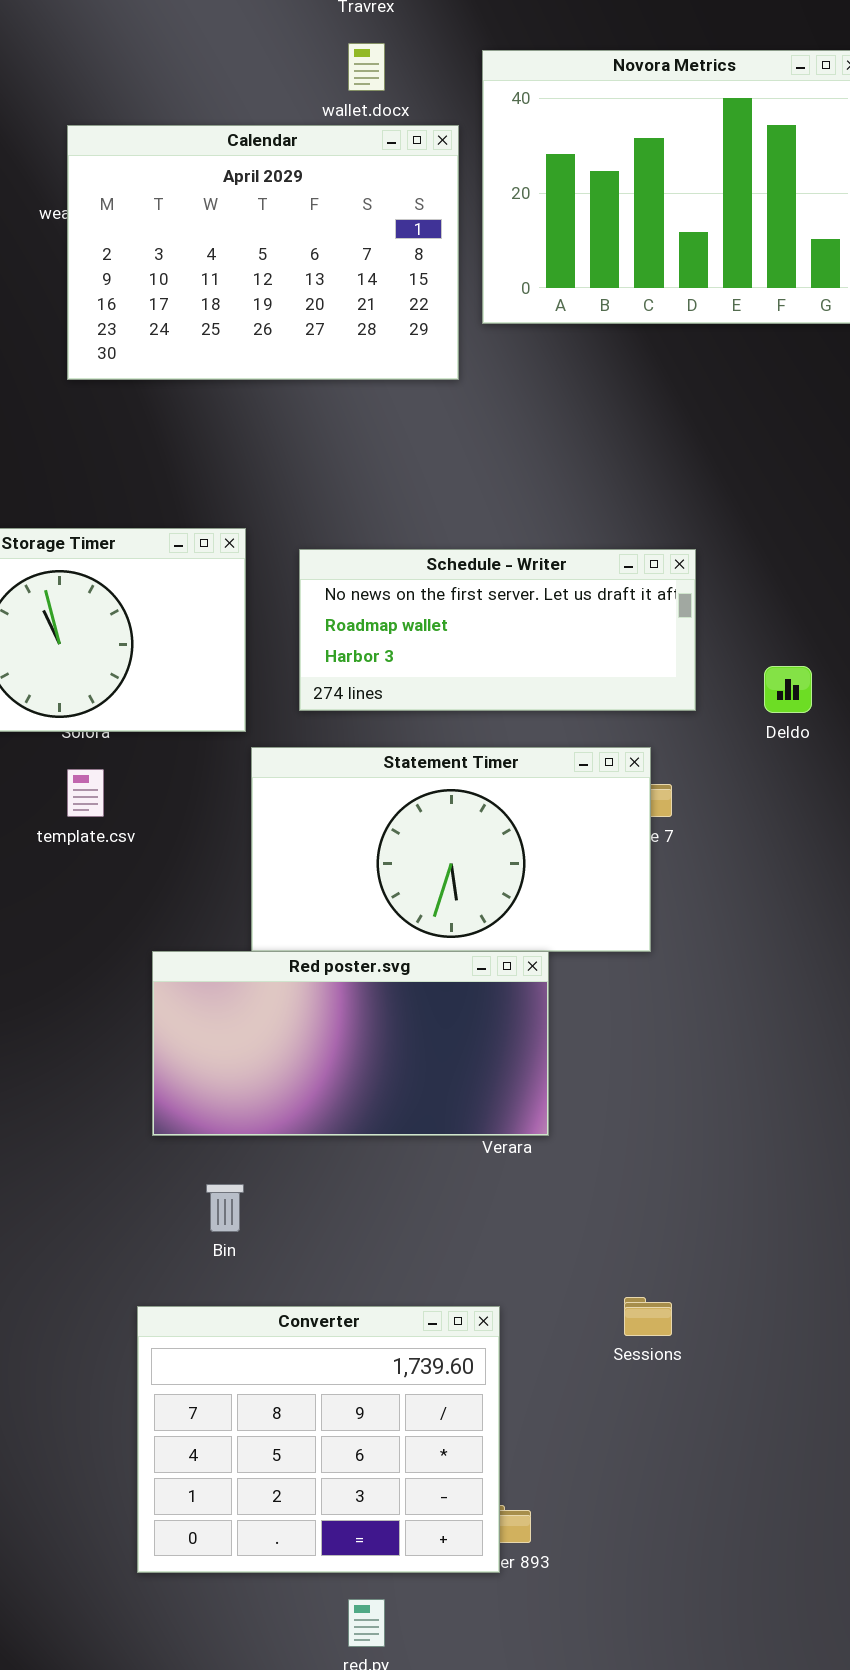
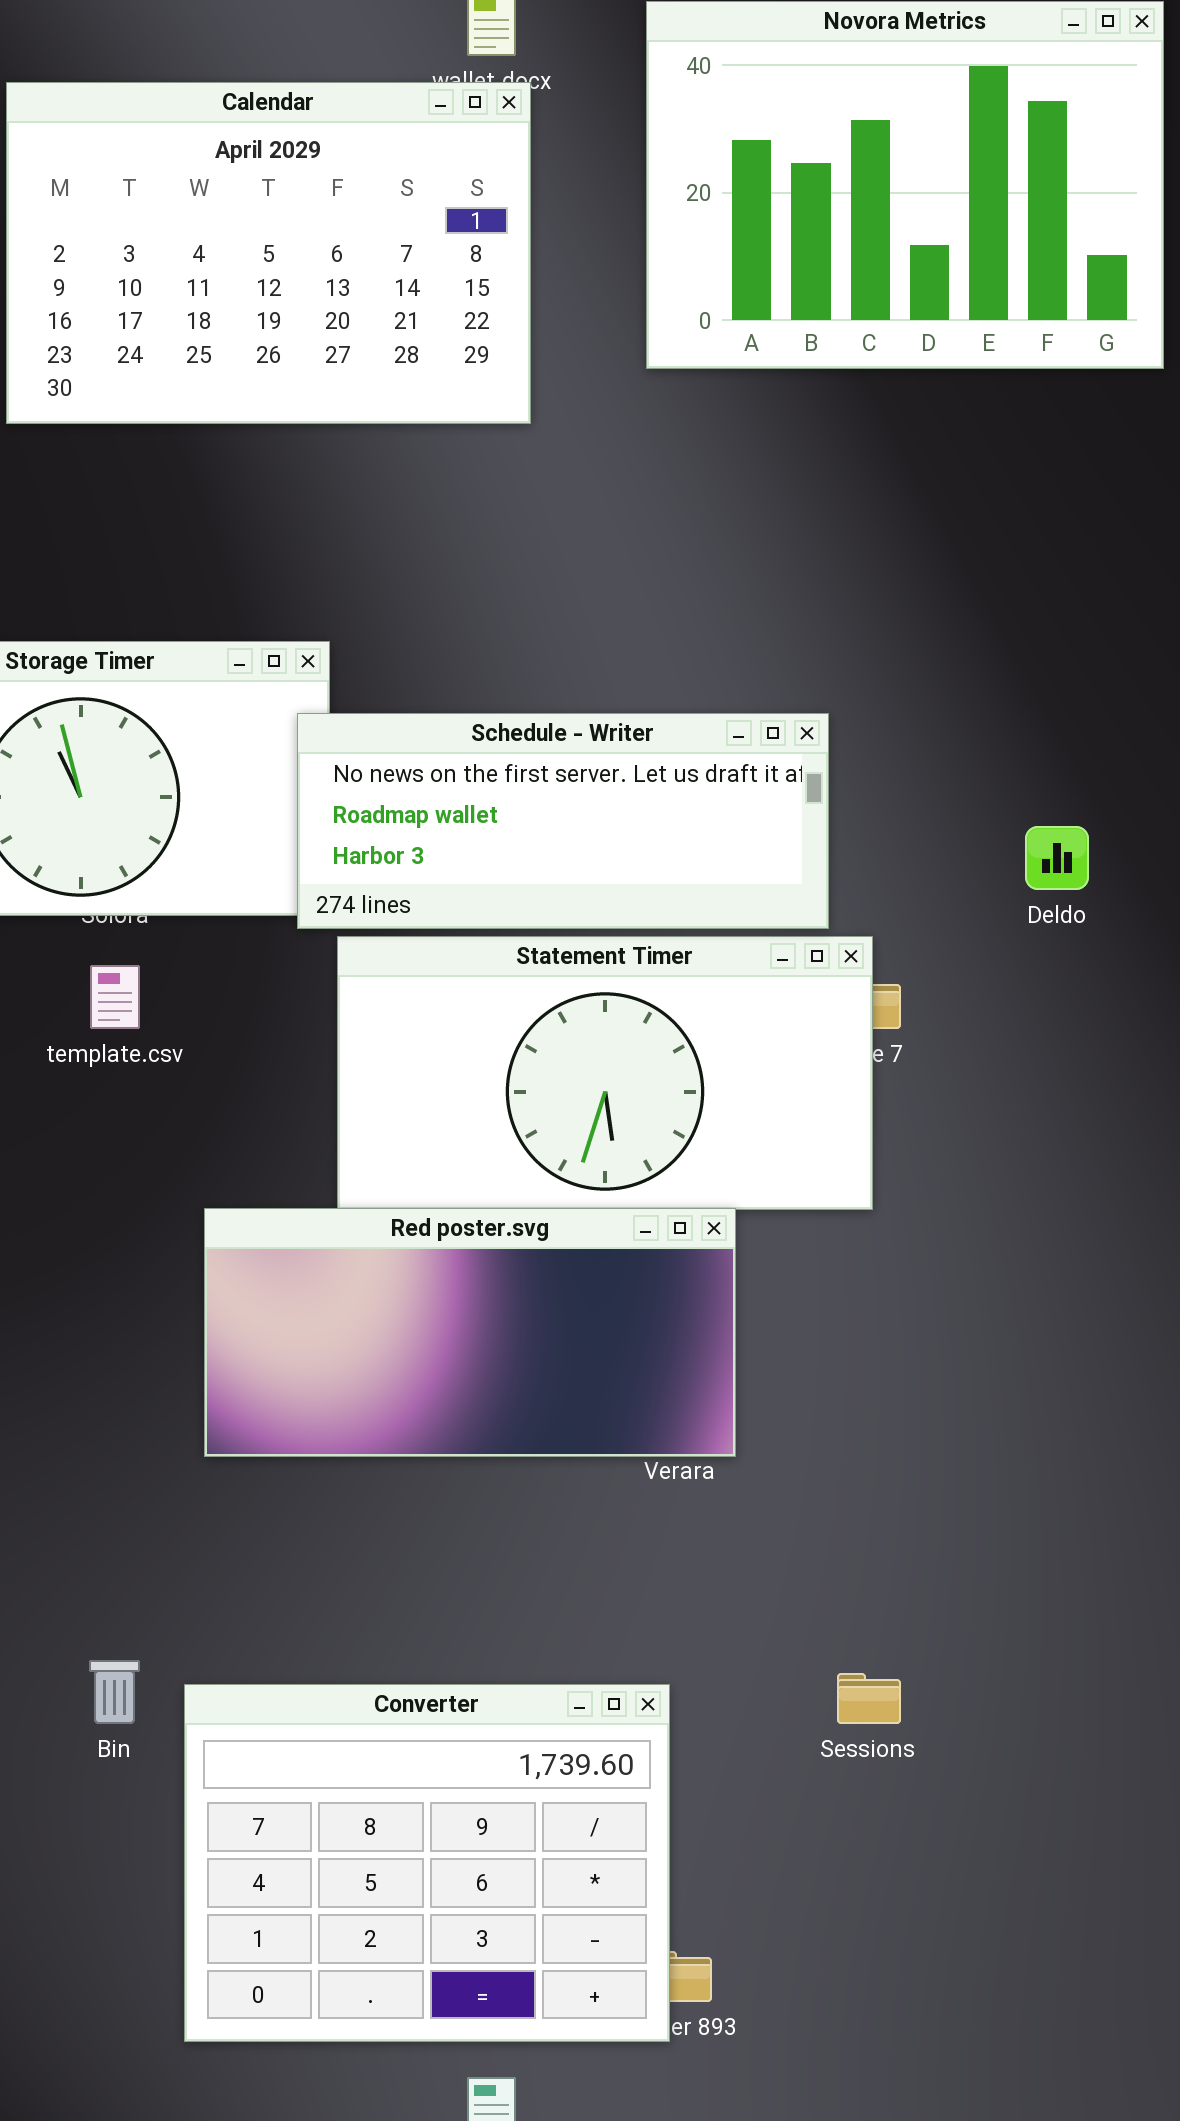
Calendar: [67,125,459,380] -> [6,82,531,424], moved
Schedule - Writer: [299,549,696,711] -> [297,713,829,929], moved
Bin: [206,1184,244,1232] -> [89,1660,140,1724], moved

